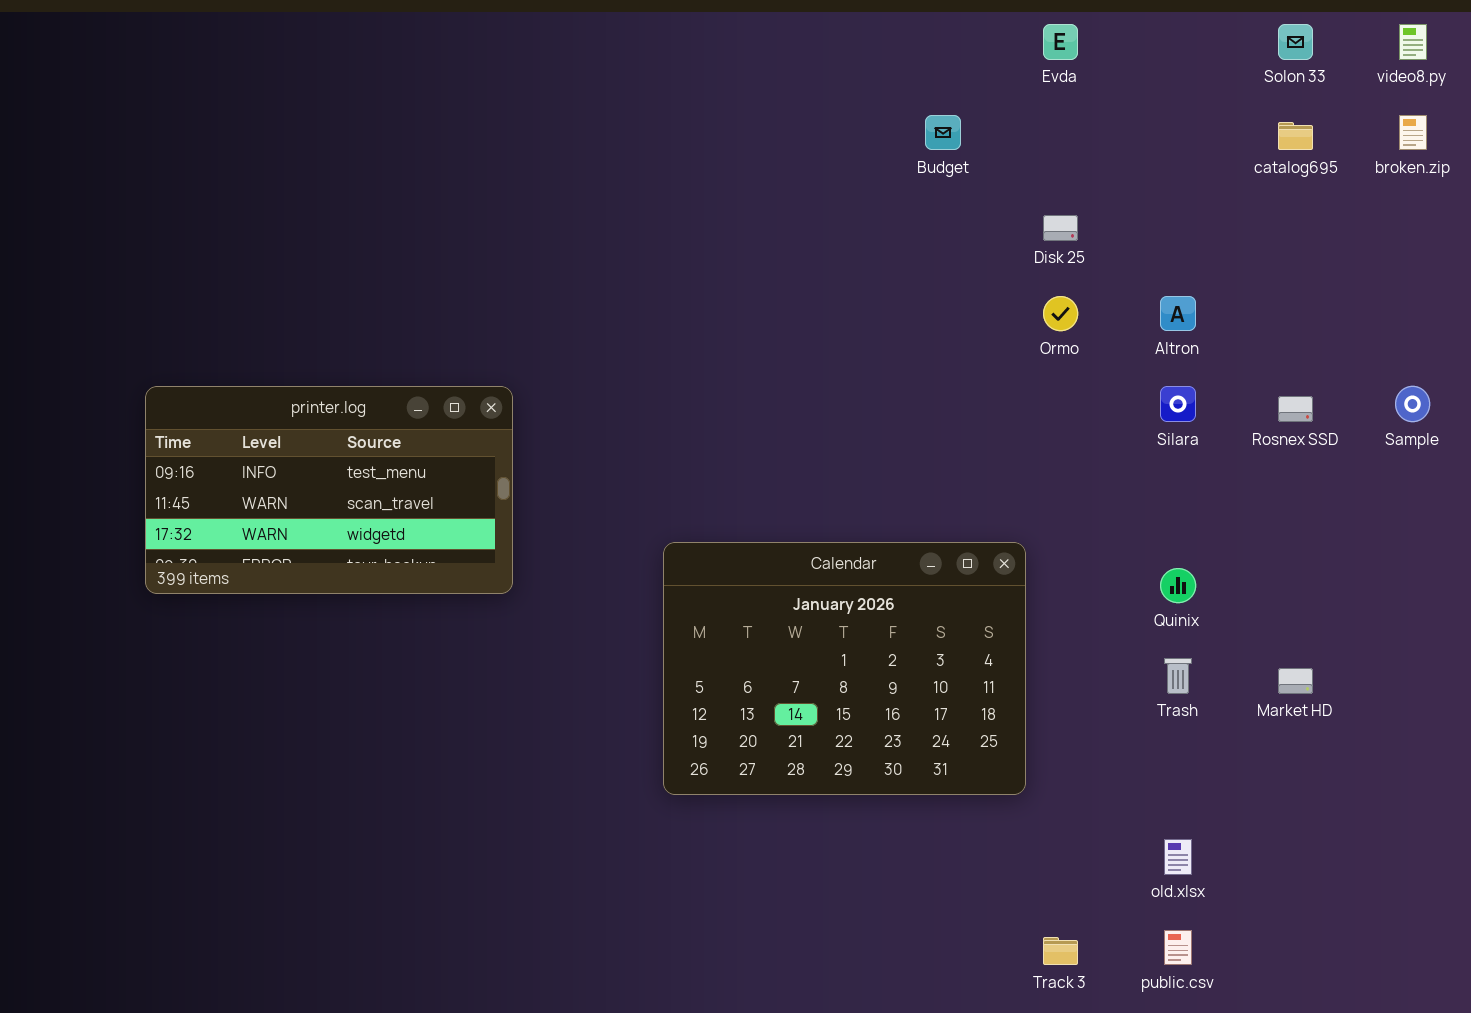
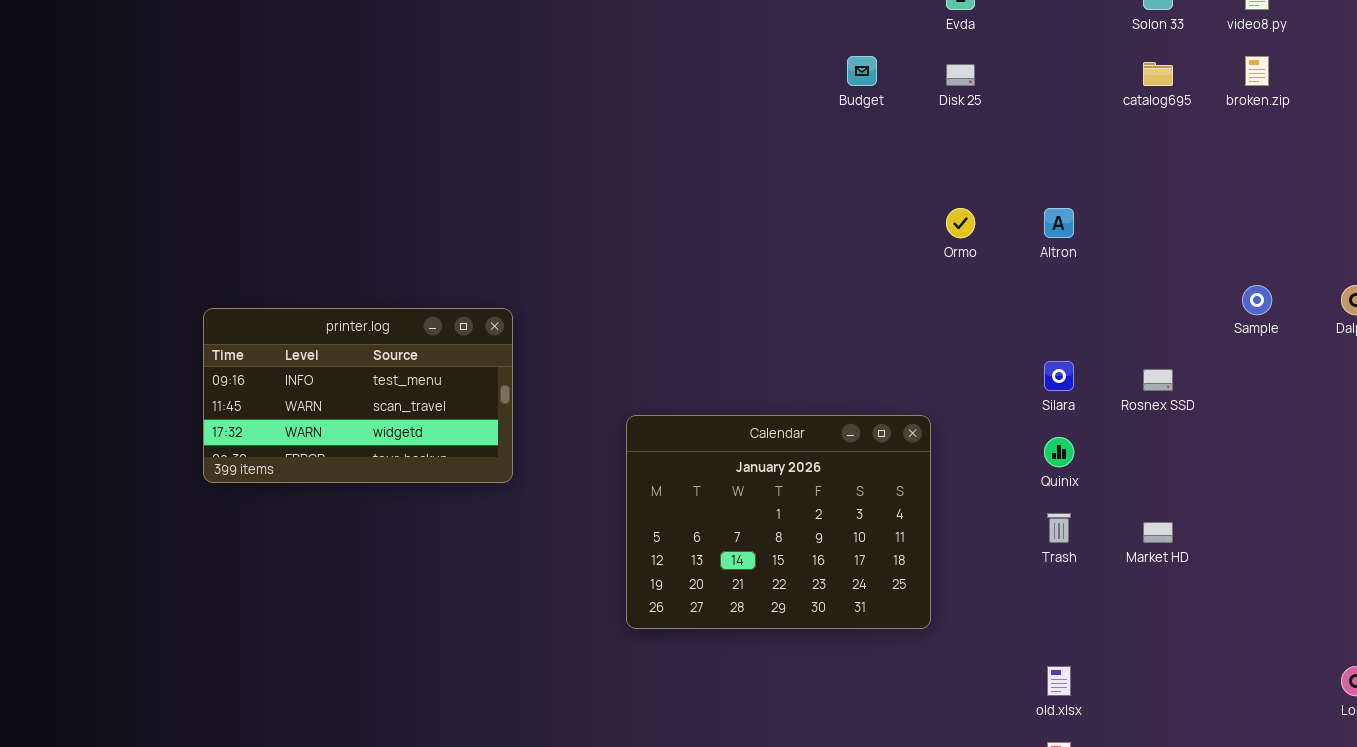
Disk 25: [1043,215,1078,241] -> [946,64,975,86], moved
printer.log: [145,386,513,594] -> [203,308,513,483], moved
Silara: [1160,386,1196,422] -> [1044,361,1074,391], moved
Rosnex SSD: [1278,396,1313,422] -> [1143,369,1173,391], moved

